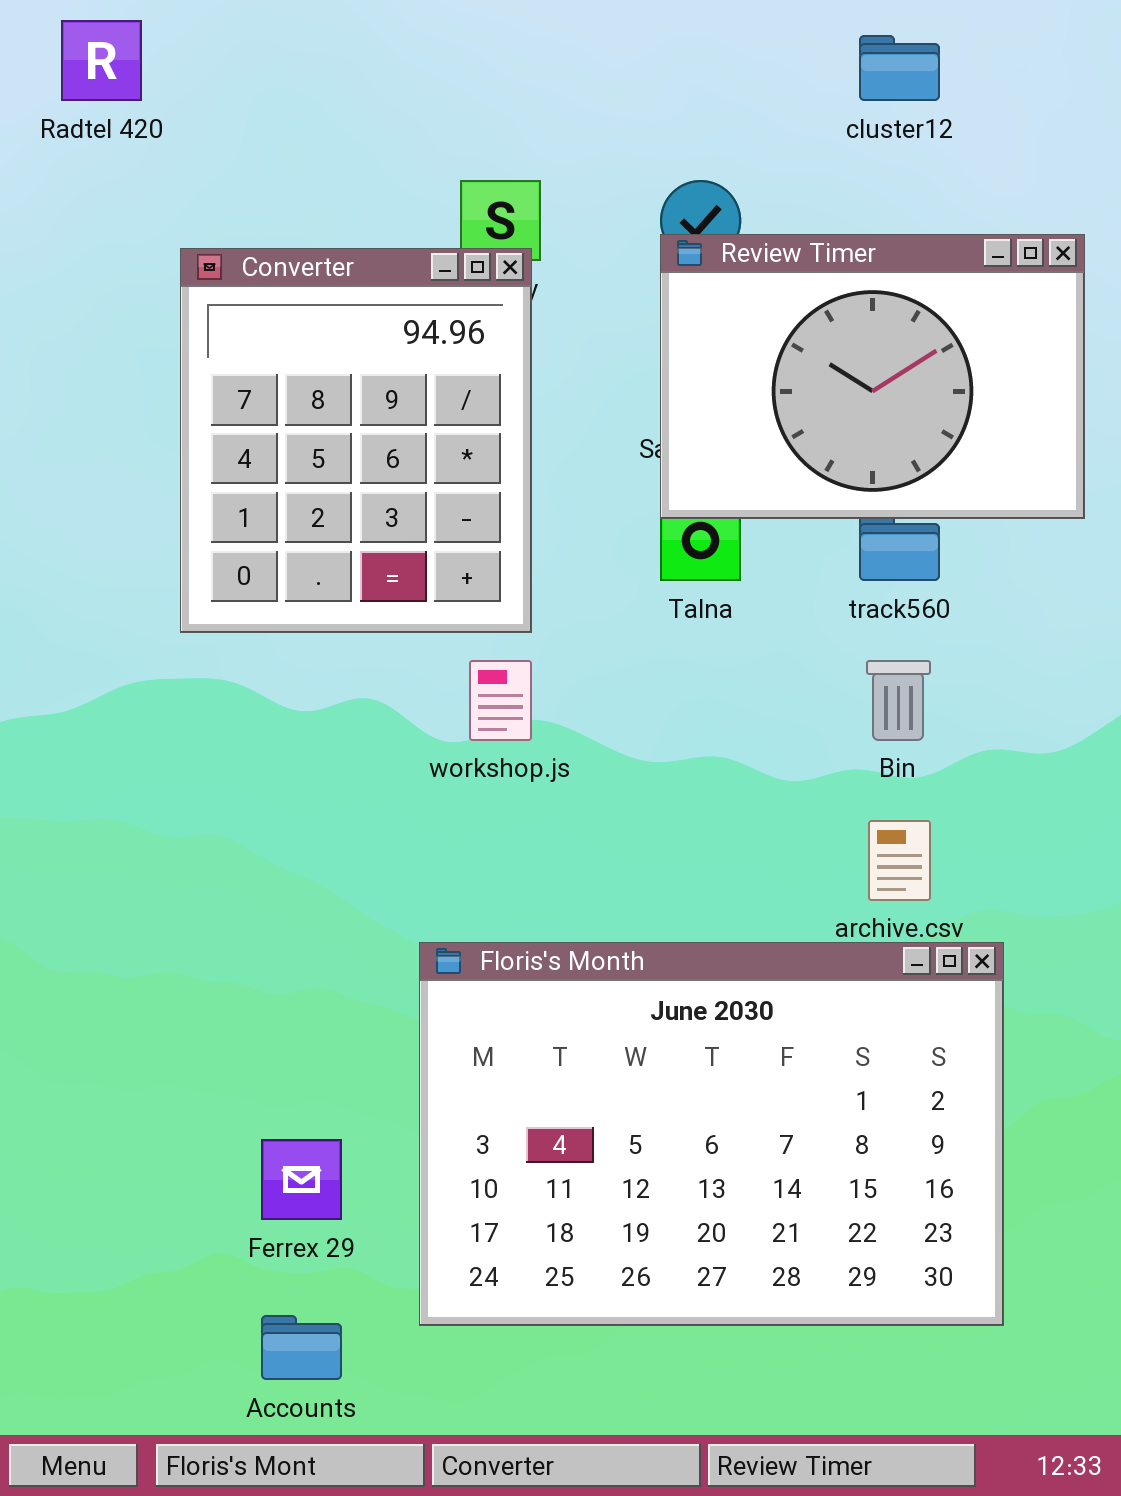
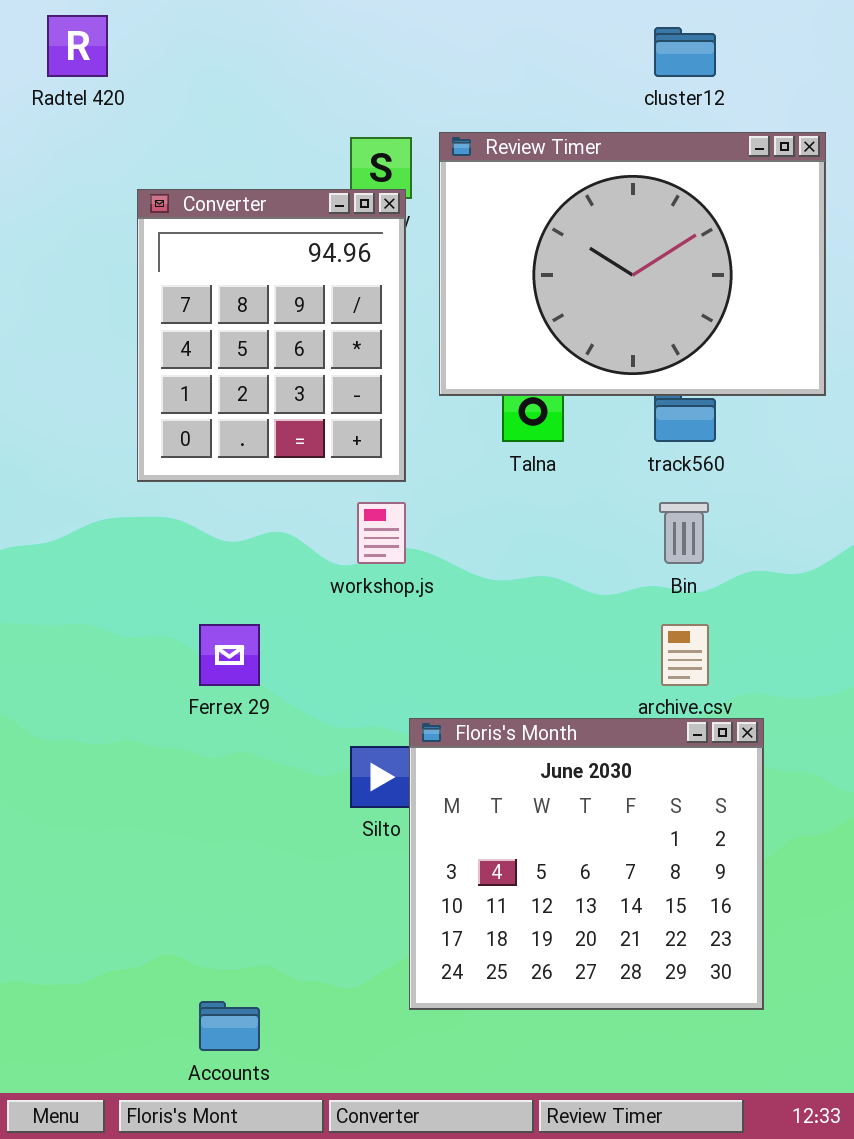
Review Timer: [660,234,1085,519] -> [439,132,826,396], resized
Floris's Month: [419,942,1004,1326] -> [409,718,764,1010], resized
Ferrex 29: [261,1139,342,1220] -> [199,624,260,686], moved

